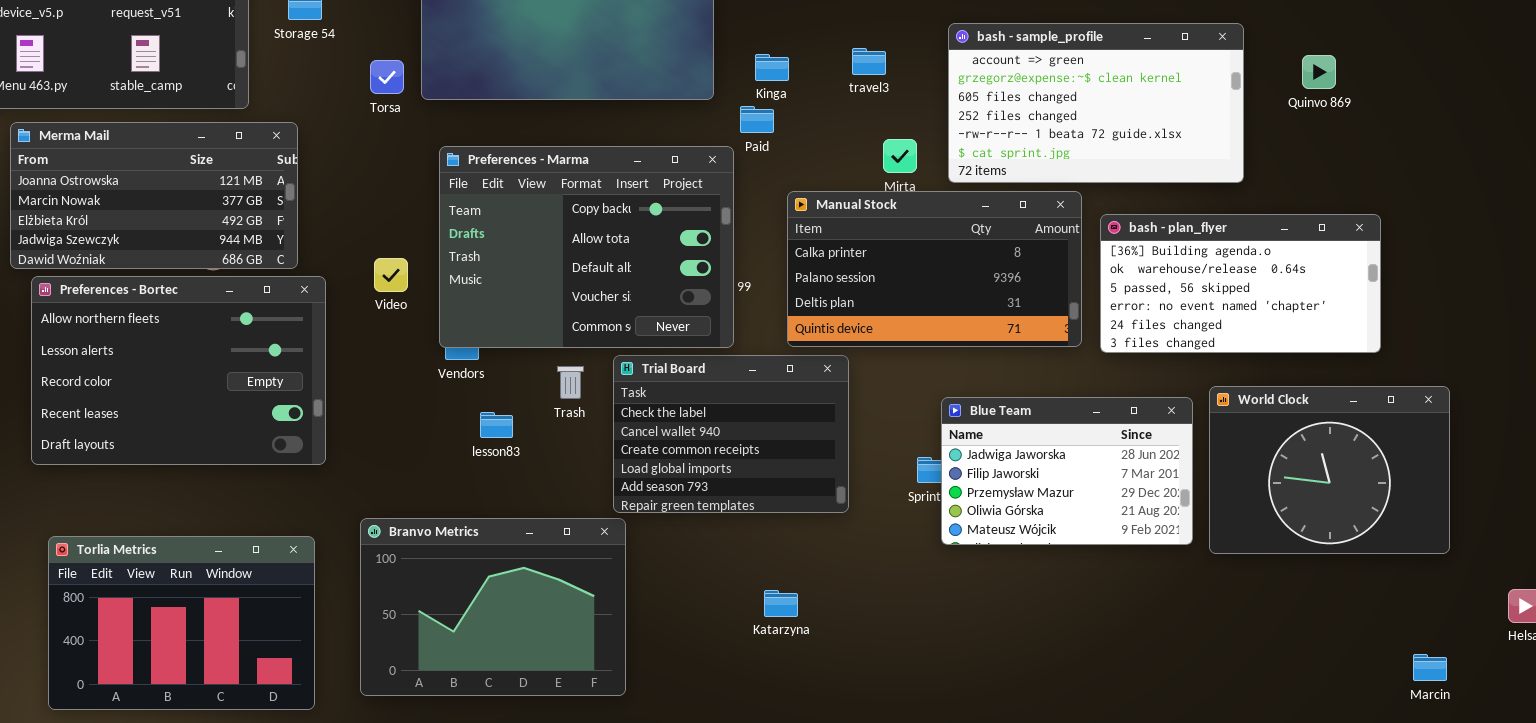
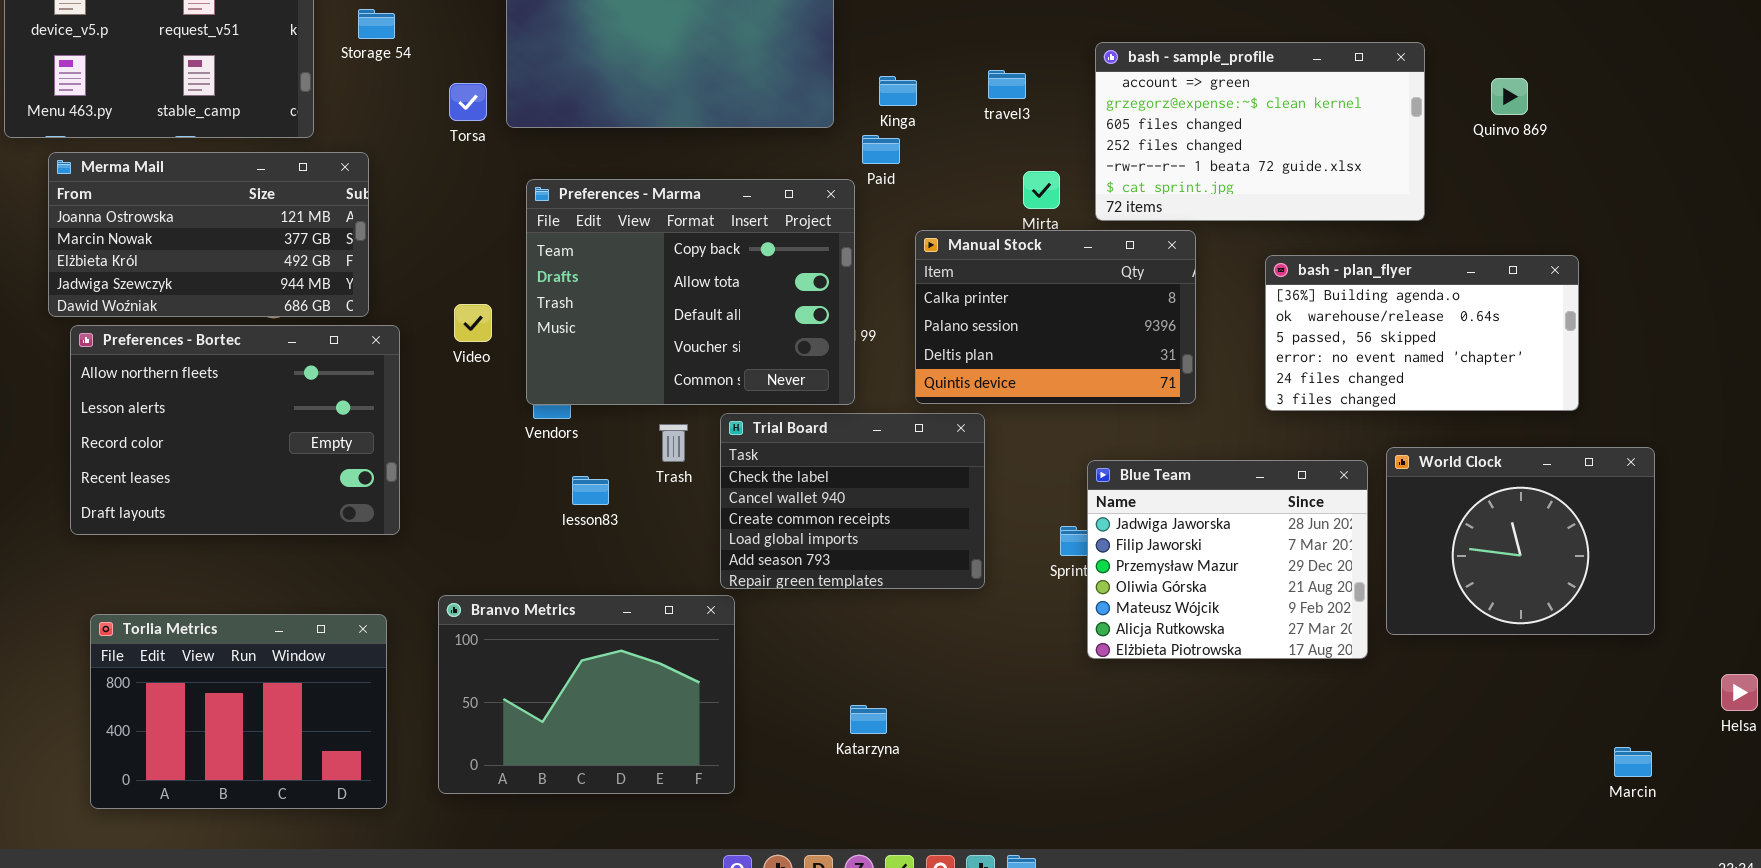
Manual Stock: [787,191,1082,347] -> [915,230,1196,404], resized
Blue Team: [941,397,1193,545] -> [1087,460,1368,659], resized
Katarzyna: [764,590,798,617] -> [850,705,887,734], moved

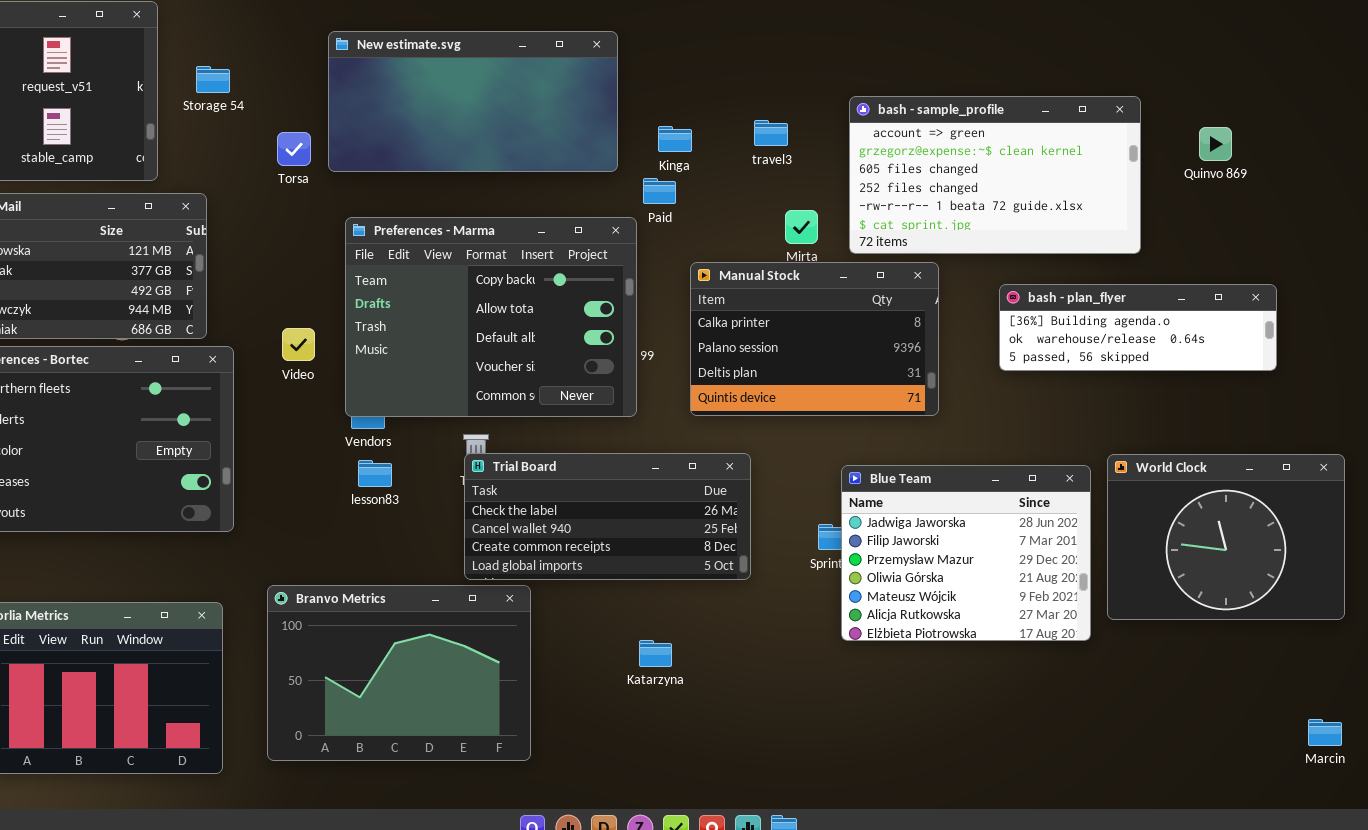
bash - plan_flyer: [1265,255,1579,411] -> [999,284,1277,371], resized
Trial Board: [720,413,985,589] -> [464,453,751,580], resized
lesson83: [572,476,609,505] -> [358,460,392,487], moved
Katarzyna: [850,705,887,734] -> [639,640,672,667], moved

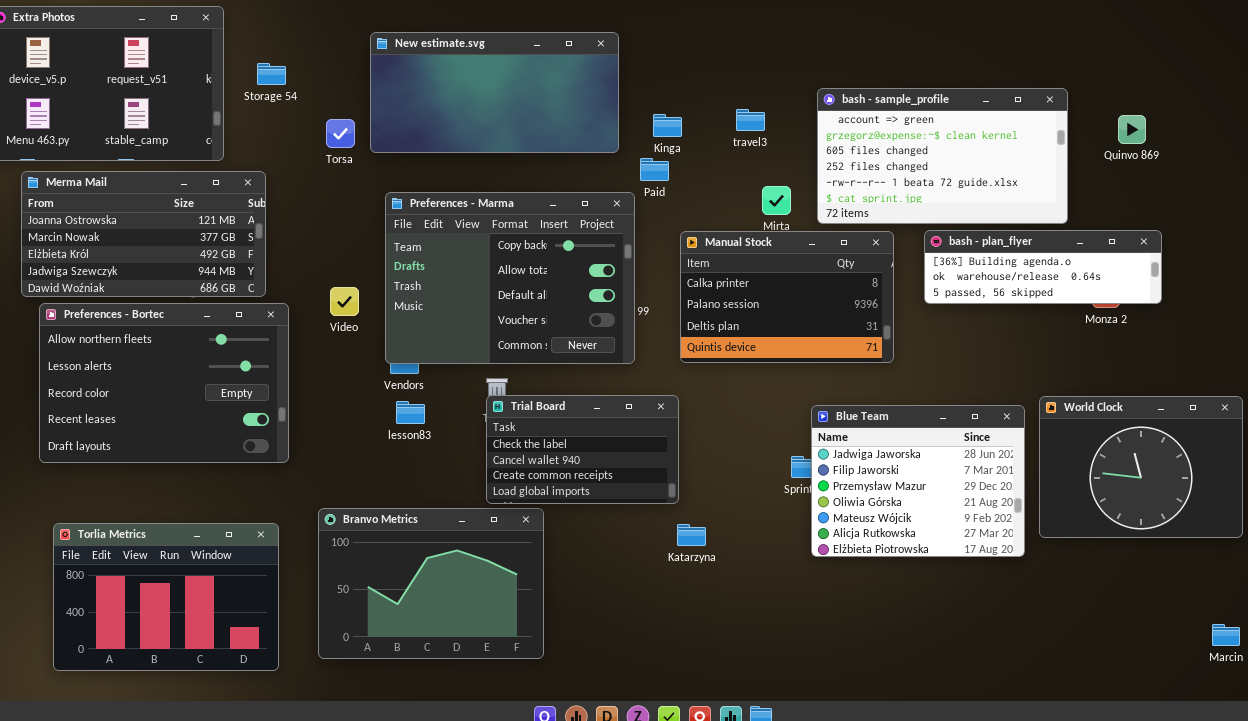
bash - plan_flyer: [999,284,1277,371] -> [924,230,1162,304], moved
Trial Board: [464,453,751,580] -> [486,395,679,504], resized
Katarzyna: [639,640,672,667] -> [677,524,706,546], moved

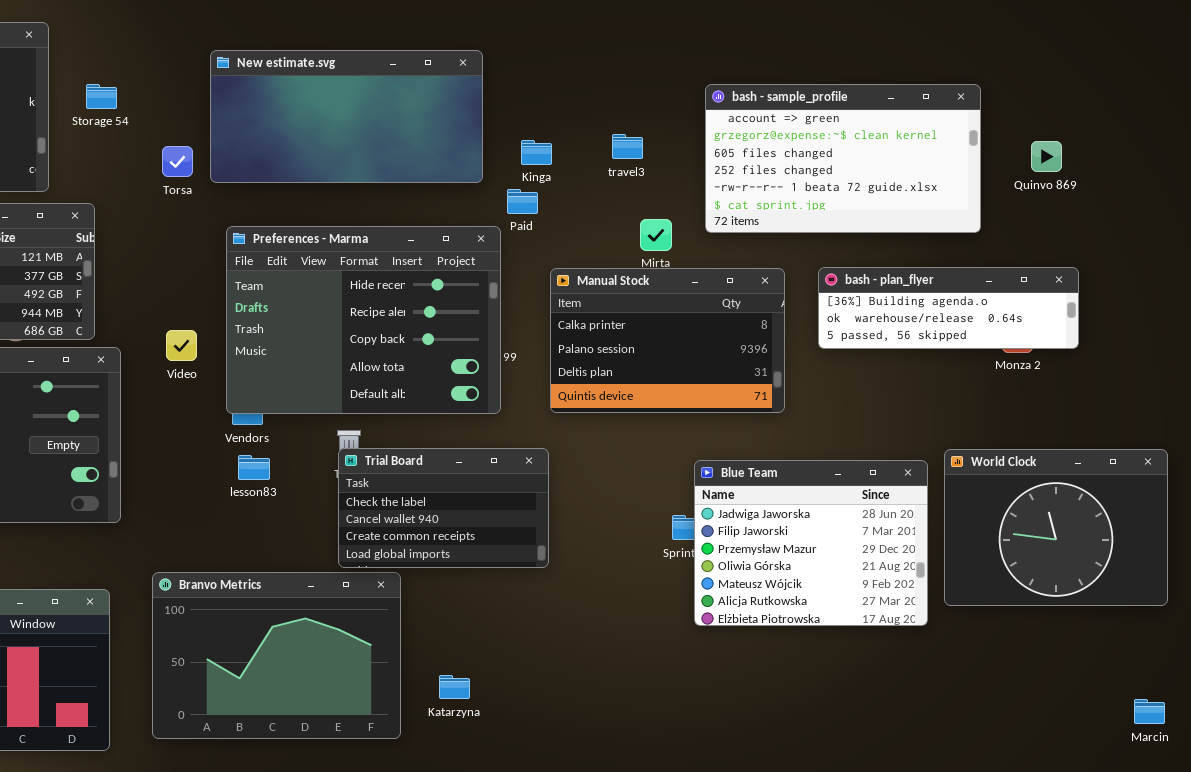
bash - sample_profile: [817,88,1068,224] -> [705,84,981,233], moved
Preferences - Marma: [385,192,635,364] -> [226,226,501,414], scrolled up 2 rows
Katarzyna: [677,524,706,546] -> [439,675,470,699], moved

